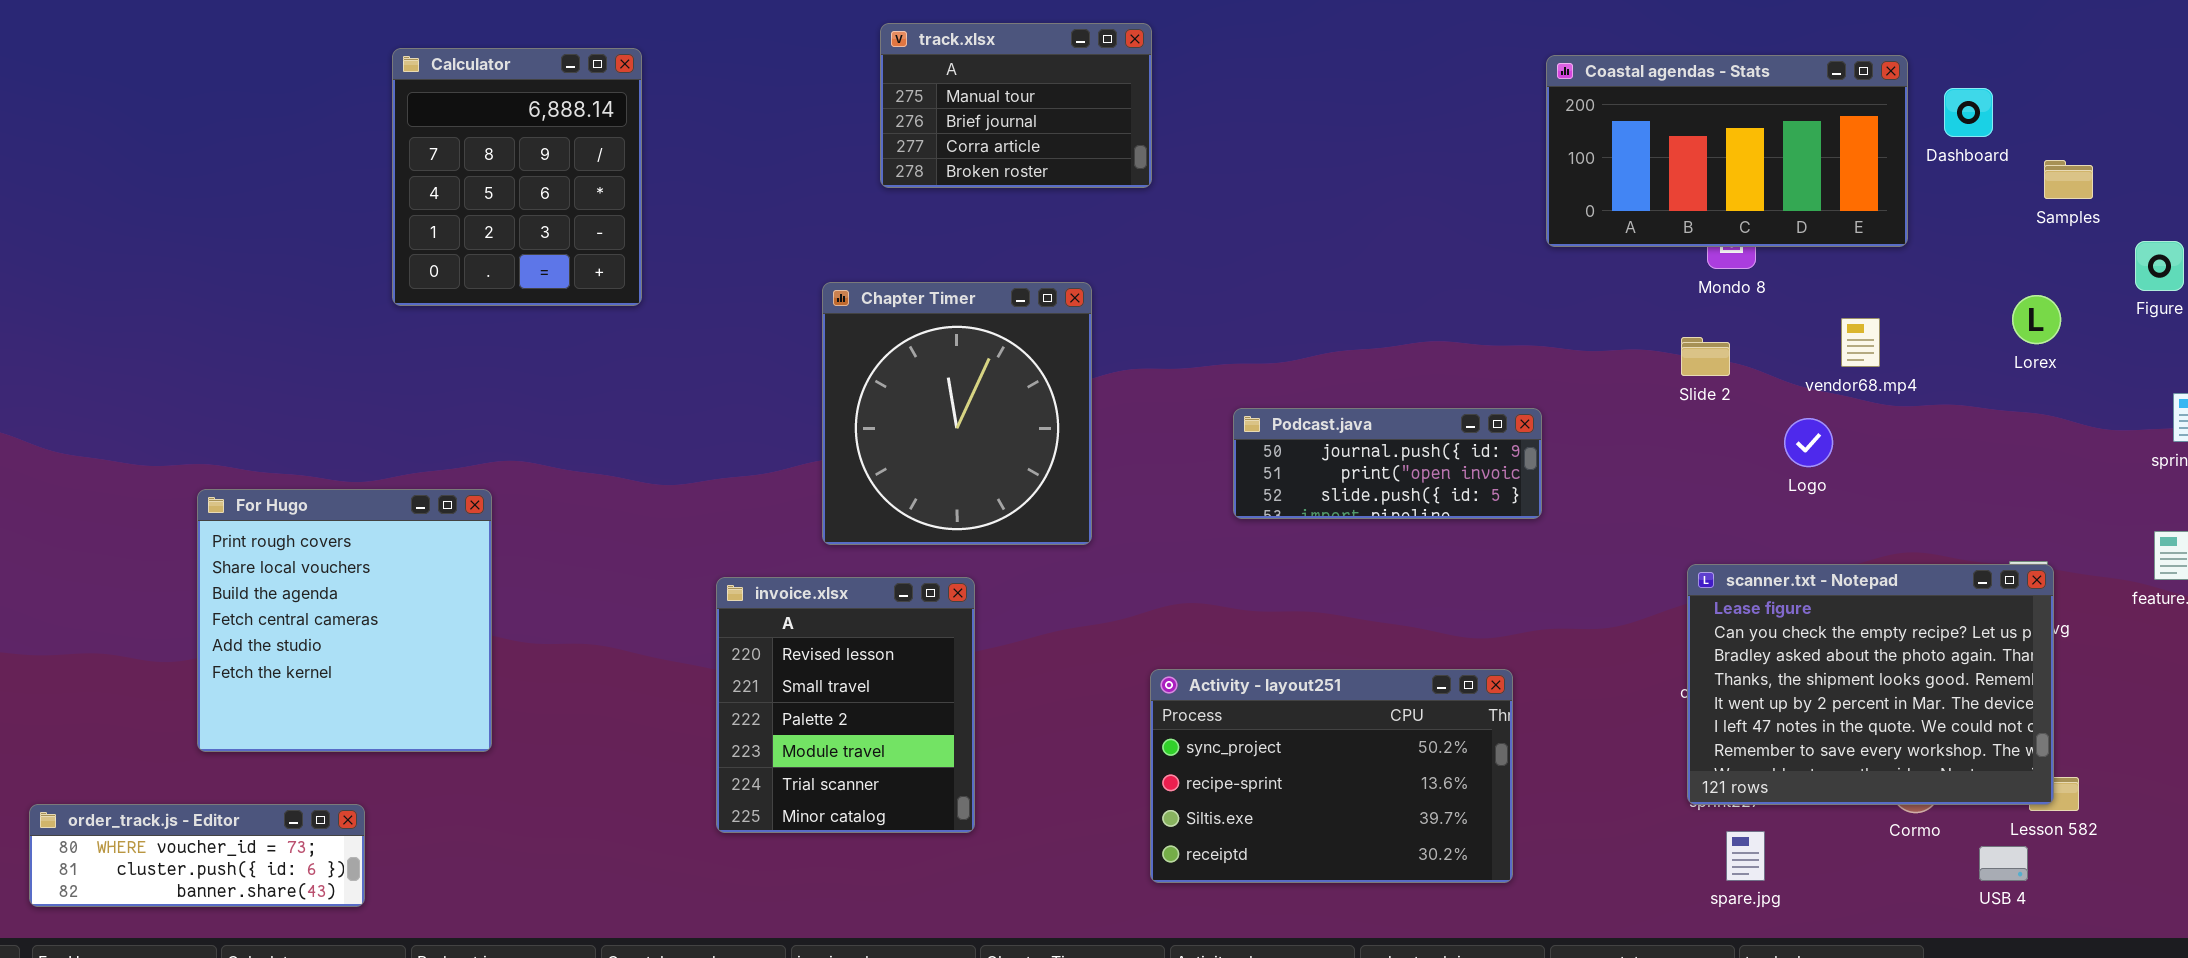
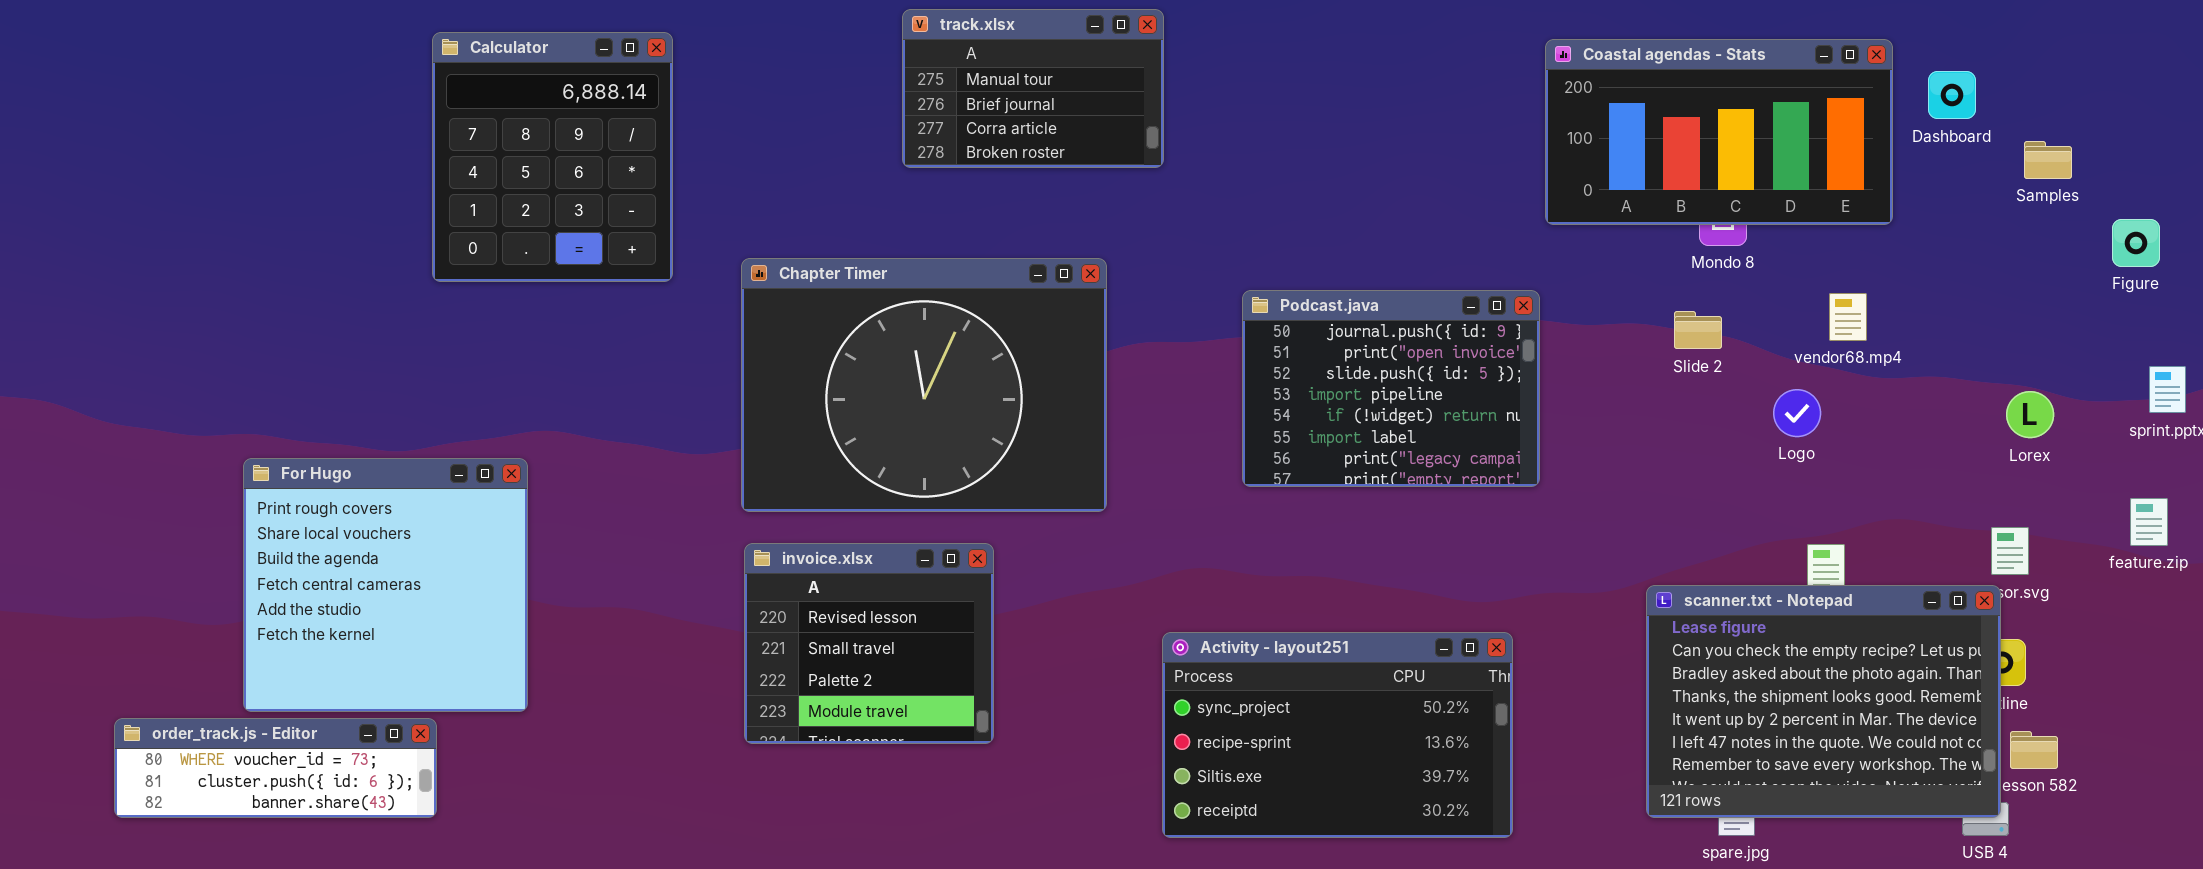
Chapter Timer: [822,282,1092,545] -> [741,258,1107,512], resized
Lorex: [2012,295,2061,344] -> [2006,391,2054,438], moved
Podcast.java: [1233,408,1542,519] -> [1242,290,1540,487], resized
scanner.txt - Notepad: [1687,564,2054,805] -> [1646,585,2001,818], moved
invoice.xlsx: [716,577,975,833] -> [744,543,994,744], resized
order_track.js - Editor: [29,804,365,907] -> [114,718,437,818], moved

